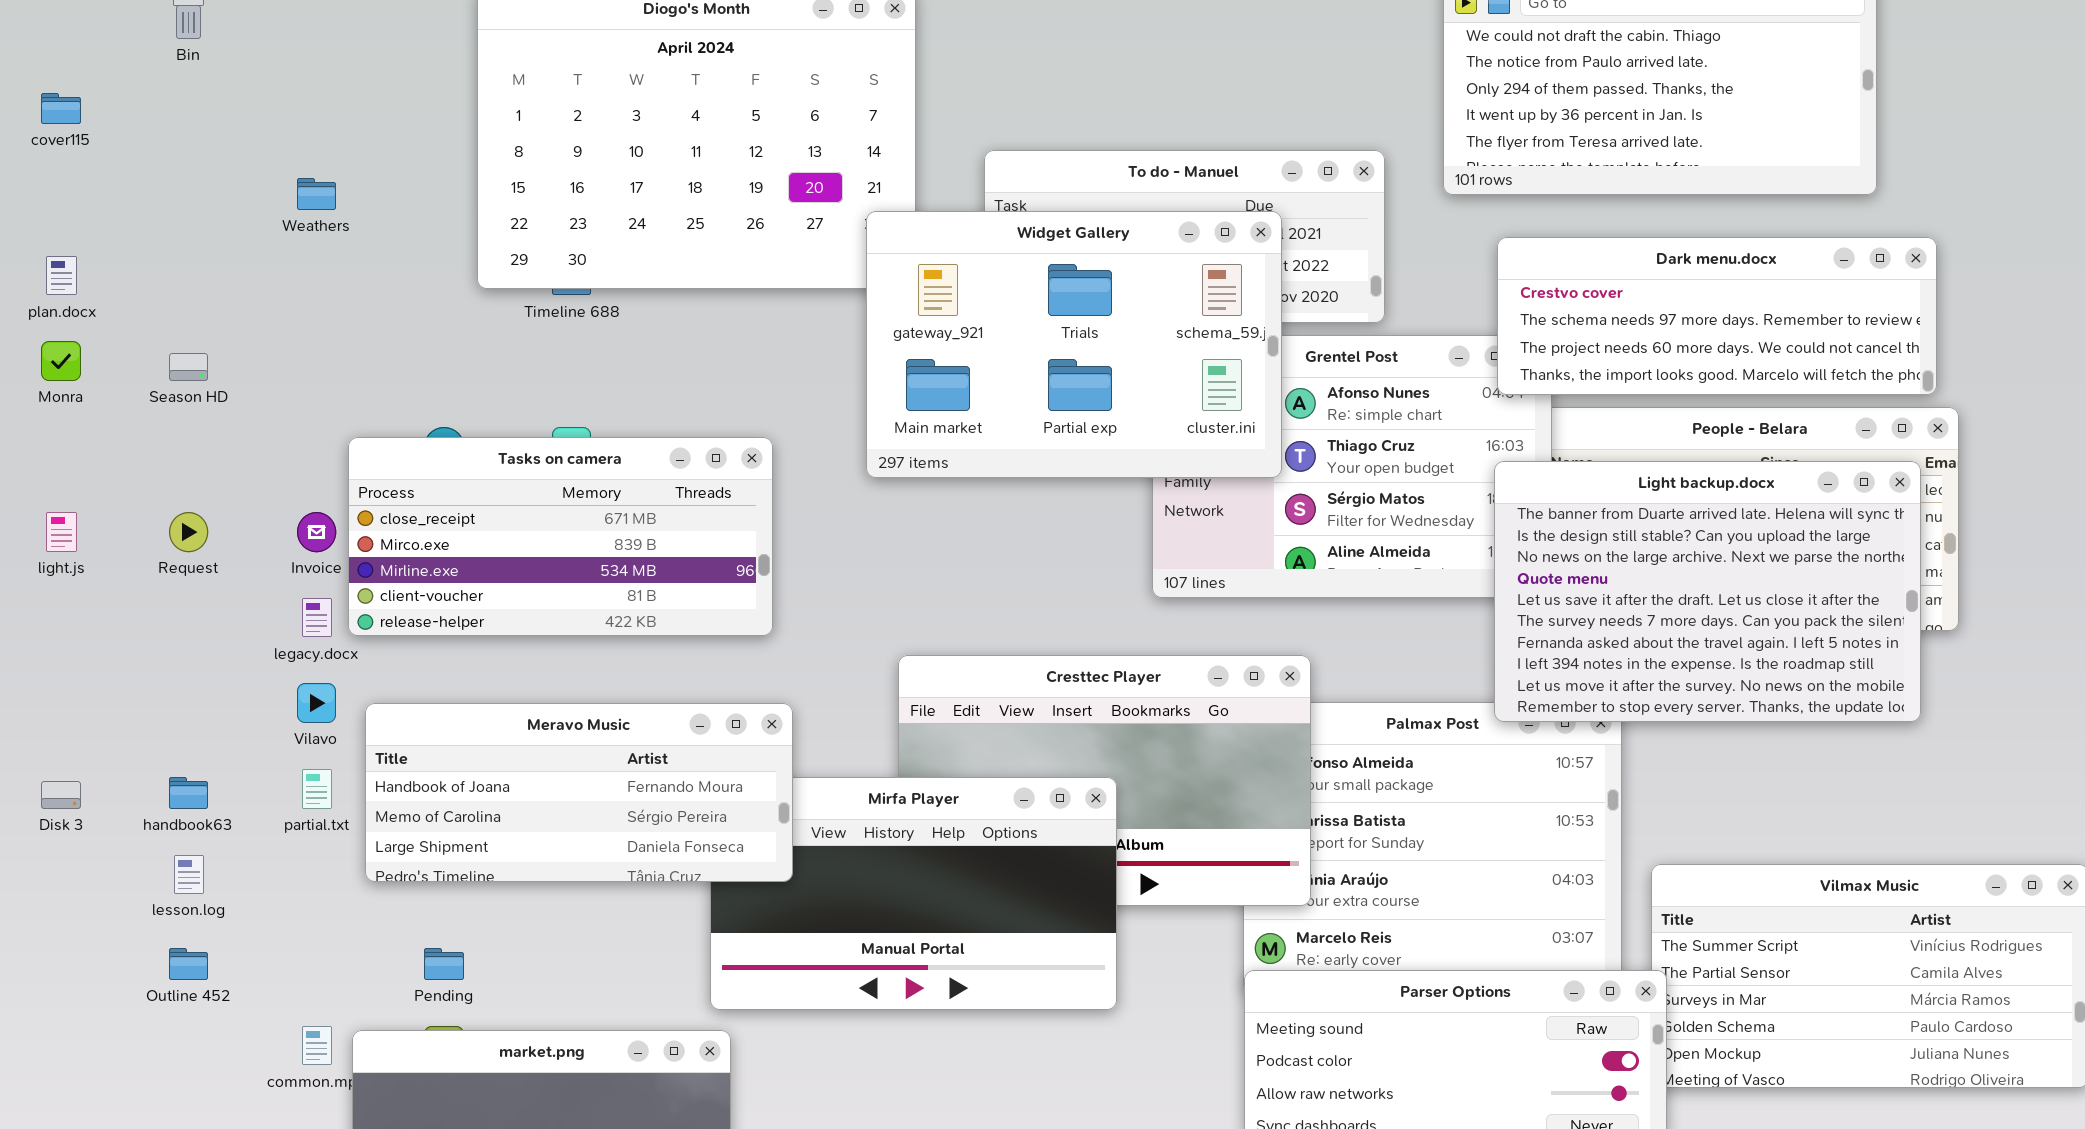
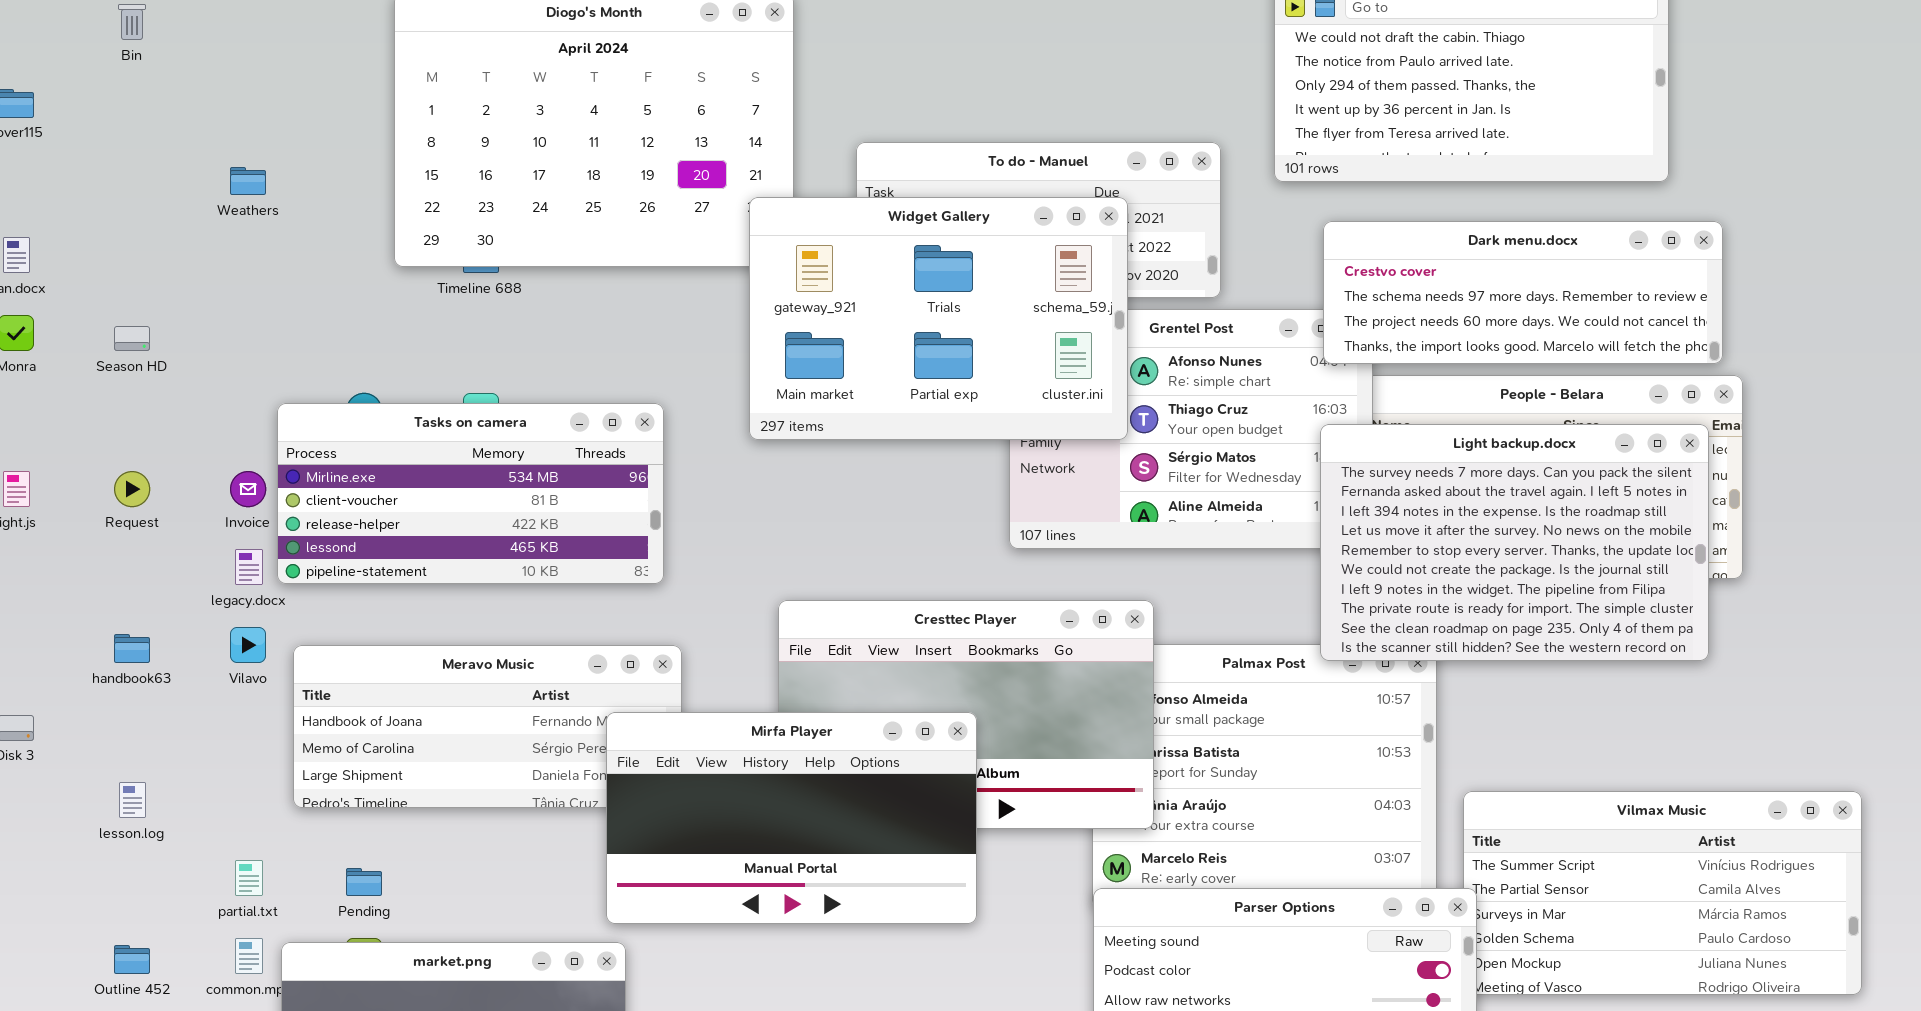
Tasks on camera: [348,437,773,636] -> [277,403,664,584], scrolled down 2 rows
Light backup.docx: [1494,461,1921,722] -> [1320,424,1709,661], scrolled down 5 rows
partial.txt: [302,769,332,809] -> [235,860,263,896], moved
handbook63: [169,777,208,809] -> [114,634,150,663], moved
Mirfa Player: [710,777,1117,1010] -> [606,712,977,924], raised
Outline 452: [169,948,208,980] -> [114,945,150,974], moved

